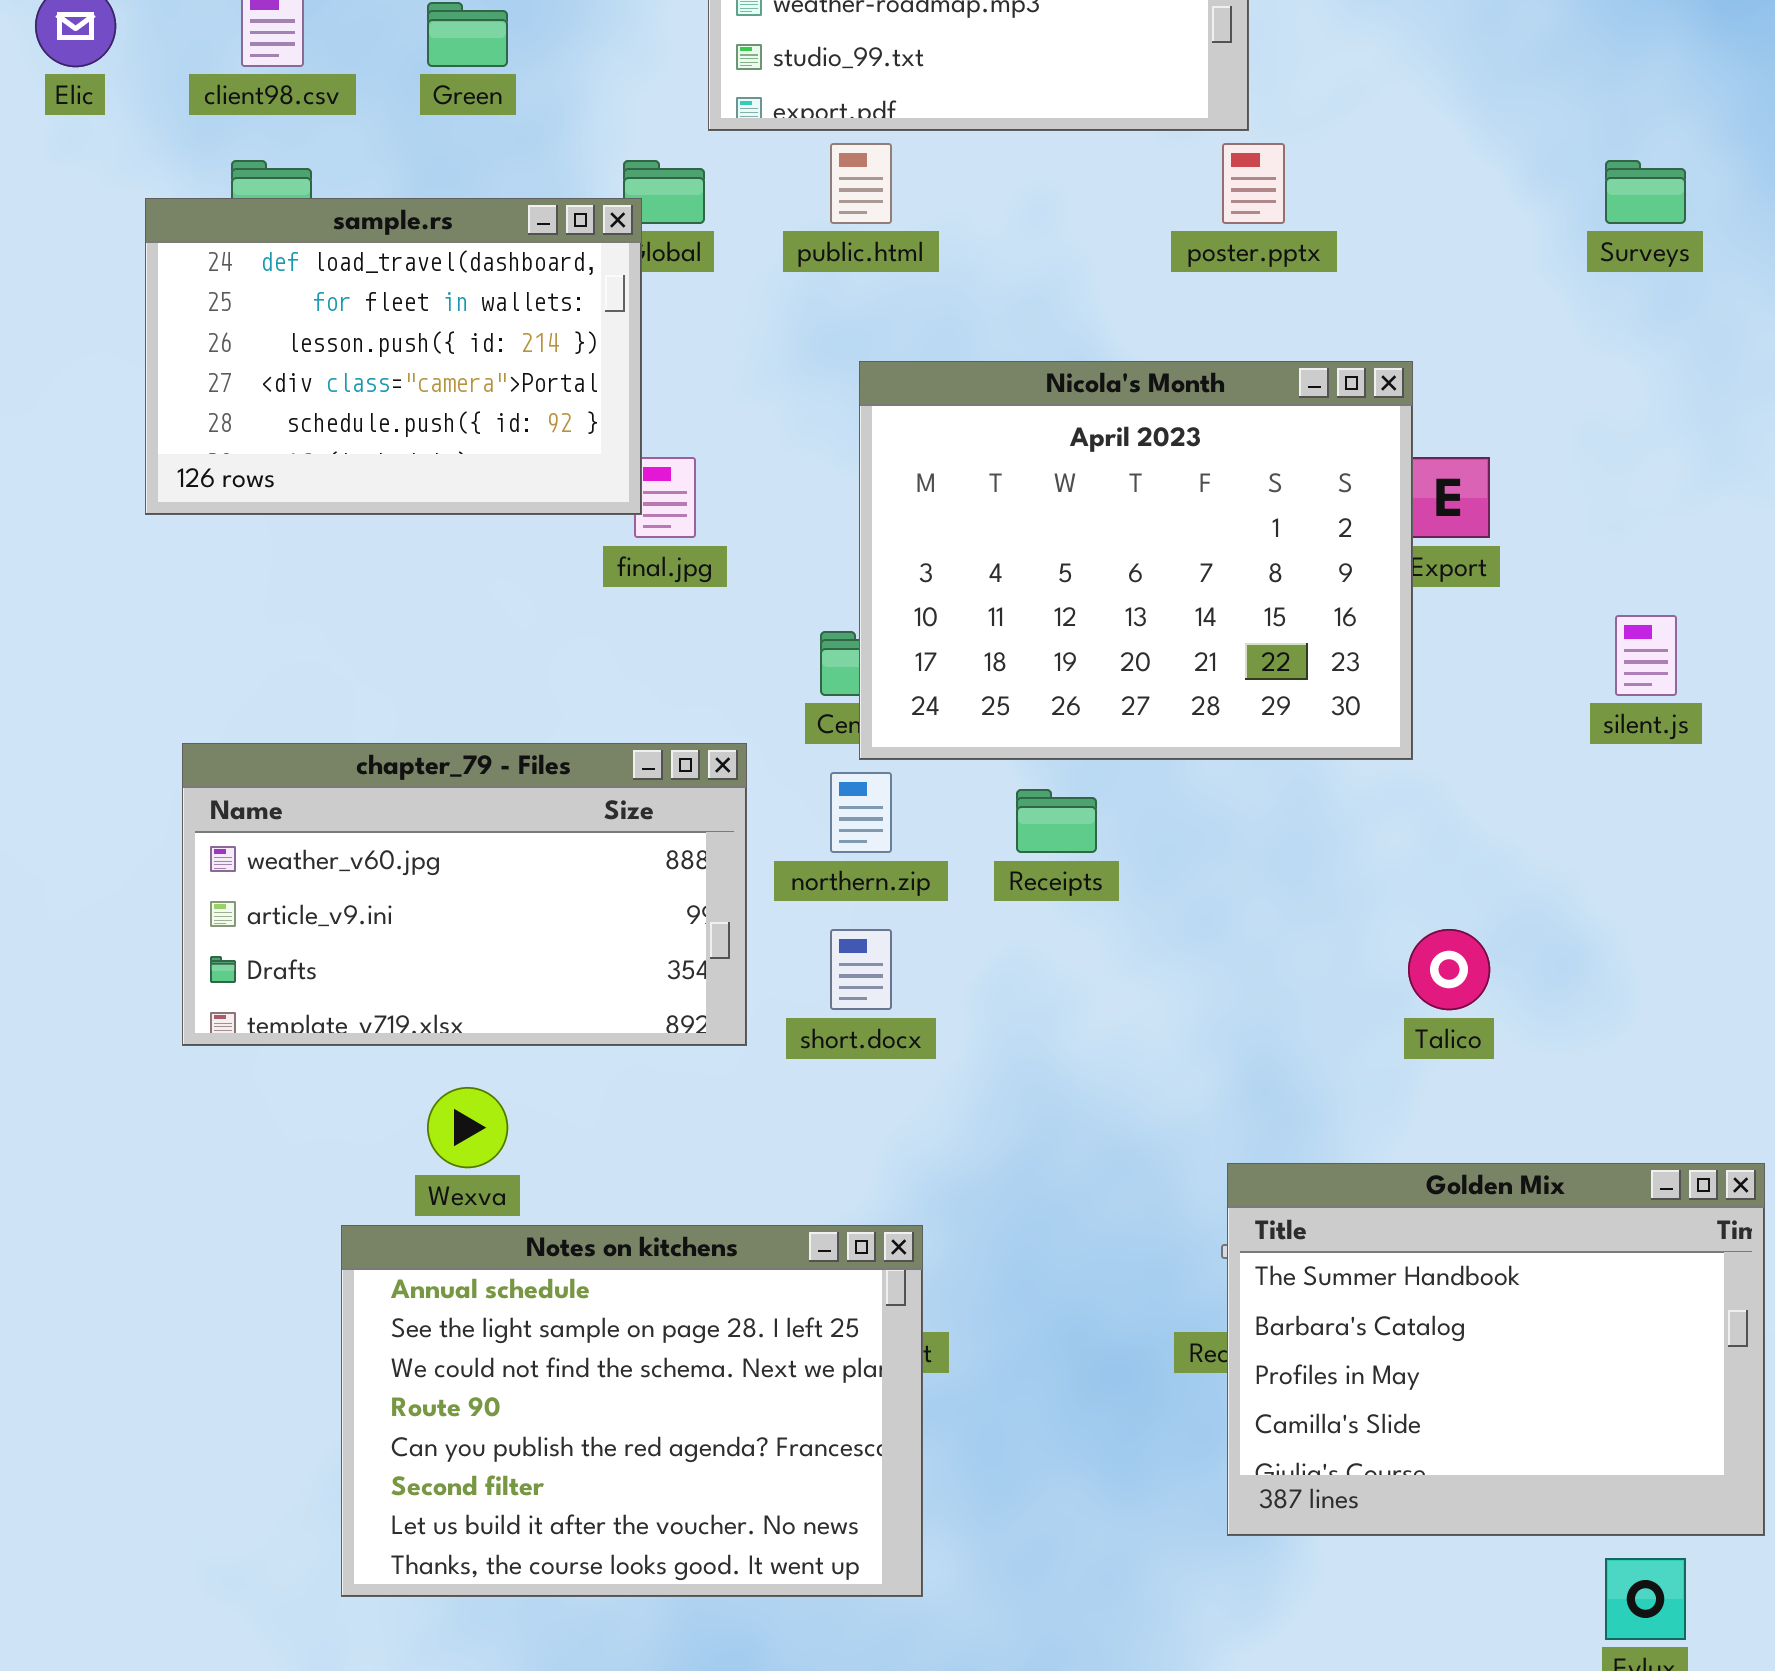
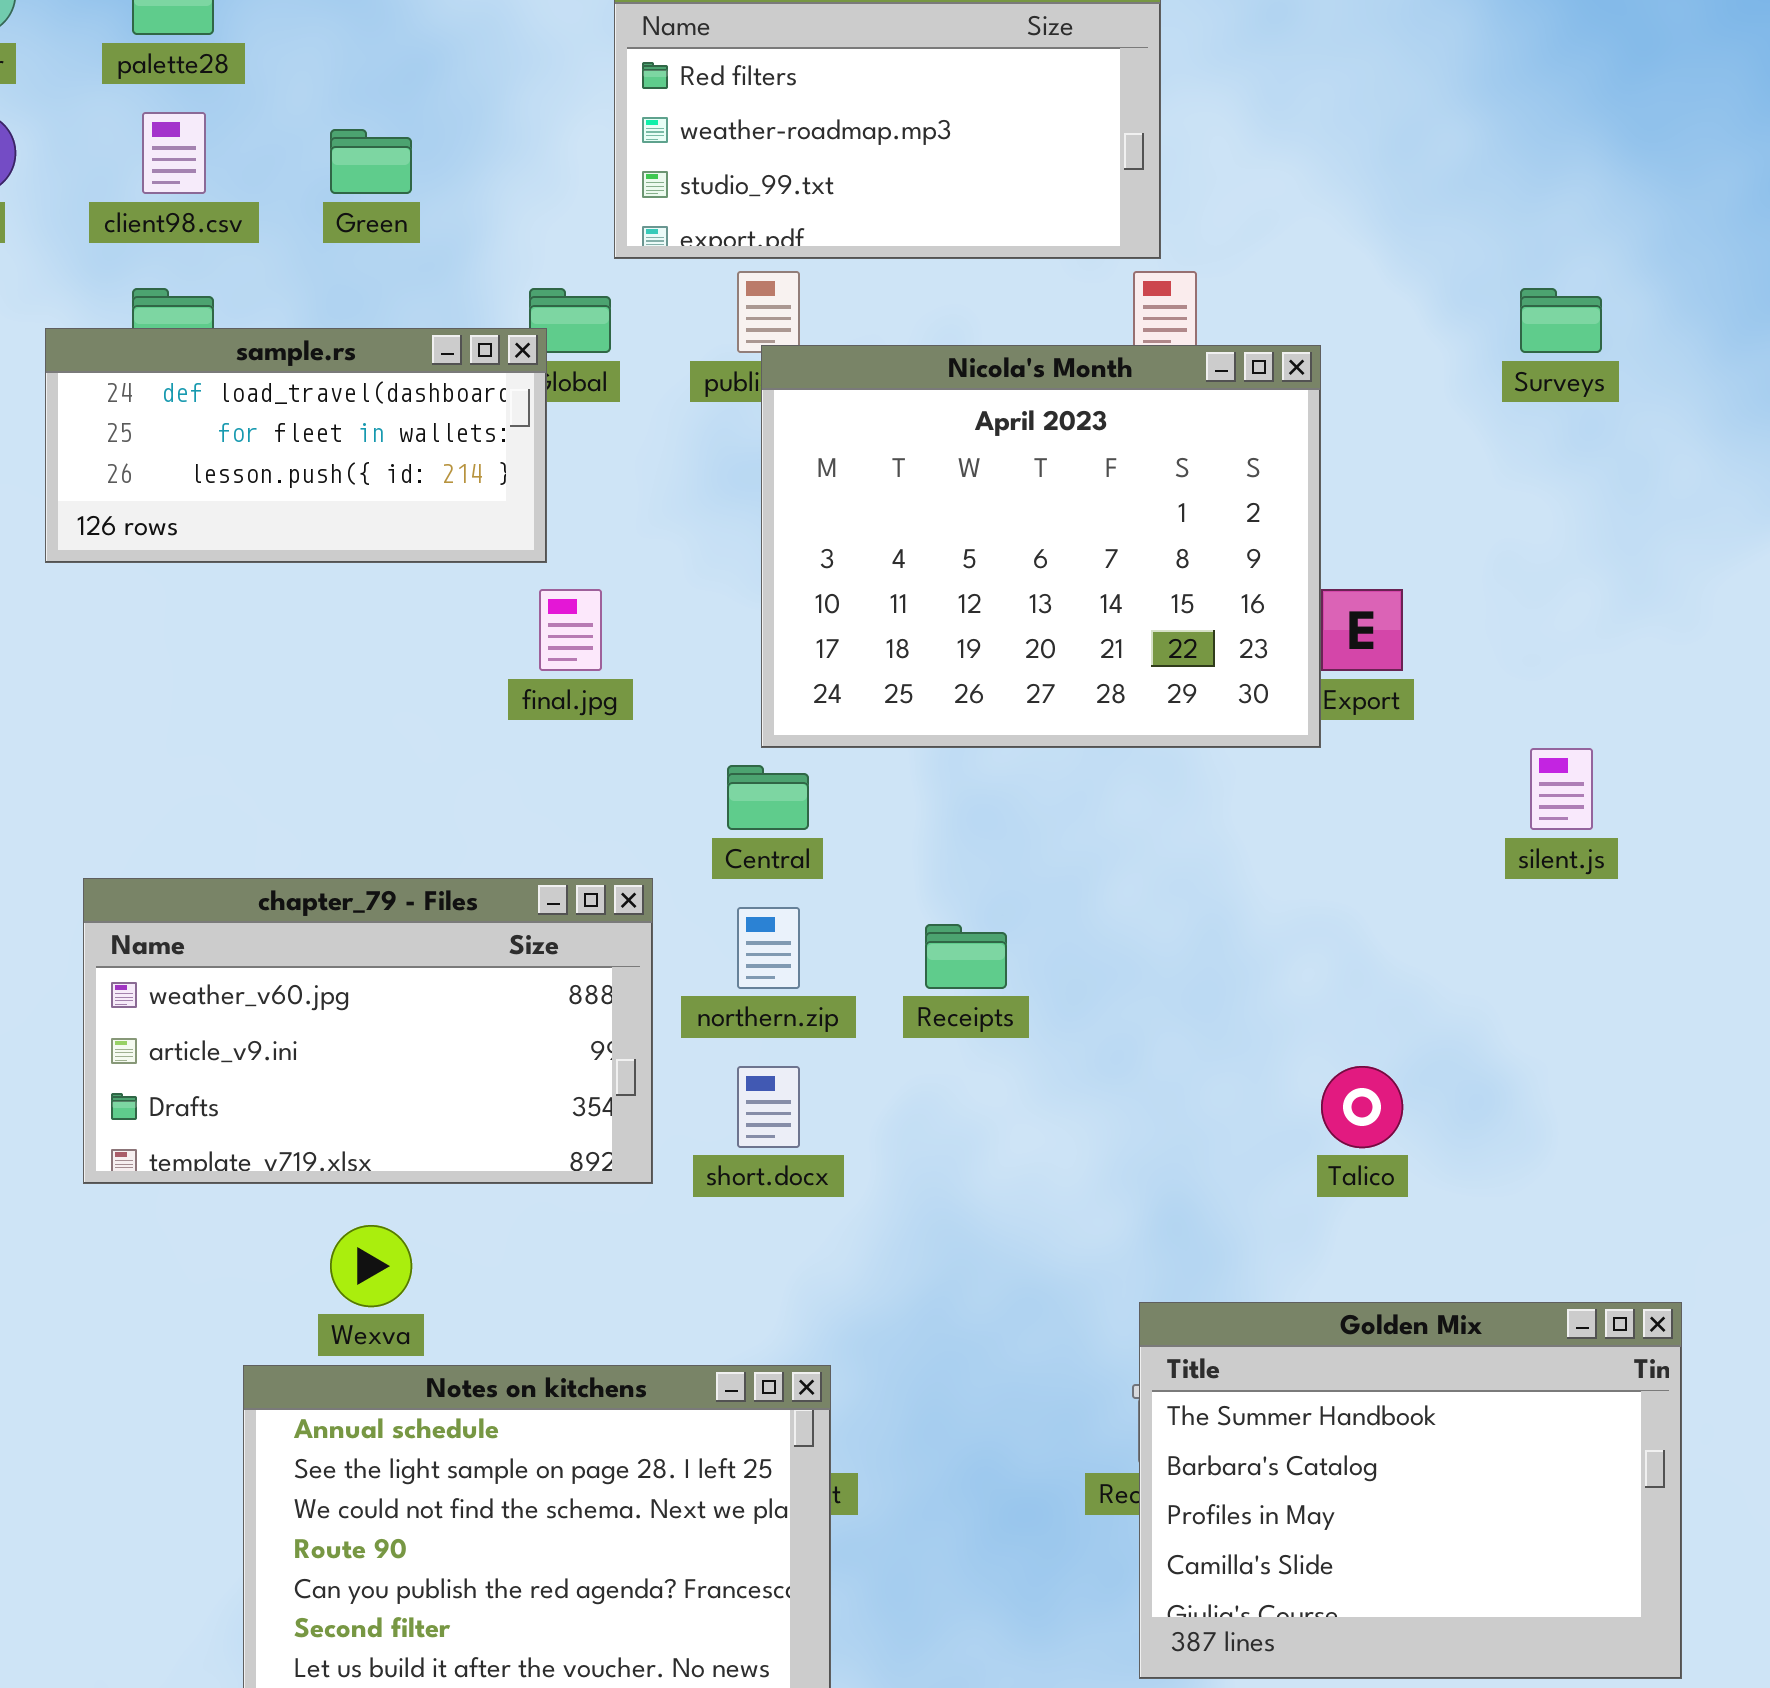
sample.rs: [145,198,642,515] -> [45,328,547,563], resized
Nicola's Month: [859,361,1413,760] -> [761,345,1321,748], moved

